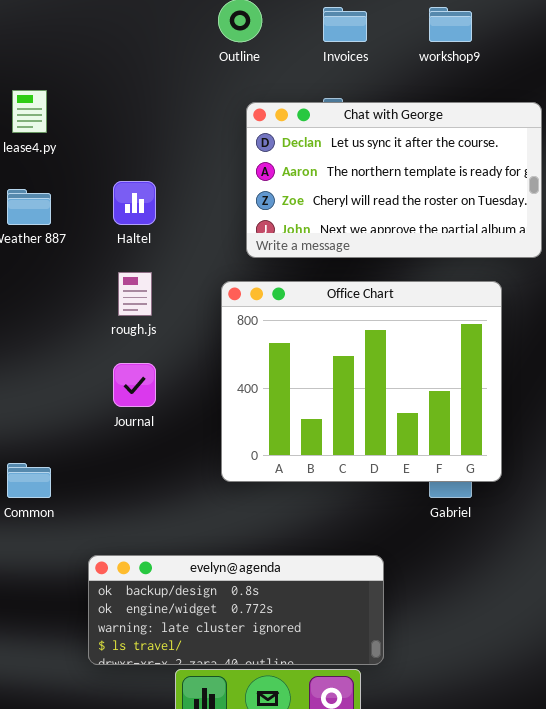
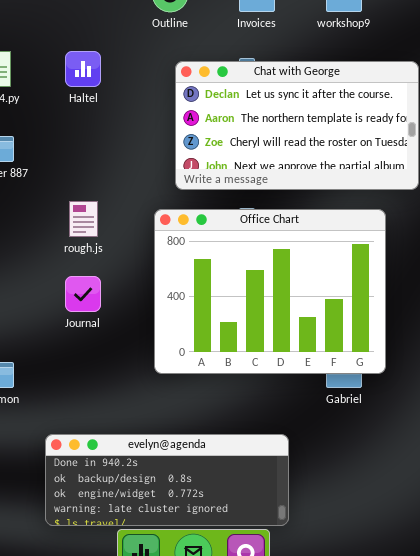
Haltel: [113,181,156,225] -> [65,51,101,87], moved
evelyn@agenda: [88,555,384,665] -> [45,434,289,526], scrolled up 1 row

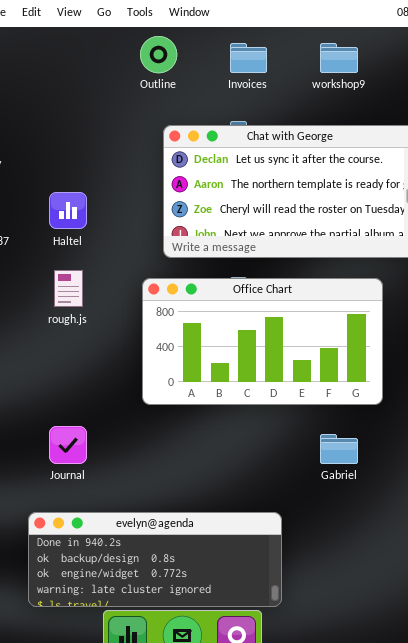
Haltel: [65,51,101,87] -> [49,192,87,229], moved
Office Chart: [154,209,386,374] -> [142,278,383,405], resized
Journal: [65,276,101,312] -> [49,426,87,464], moved

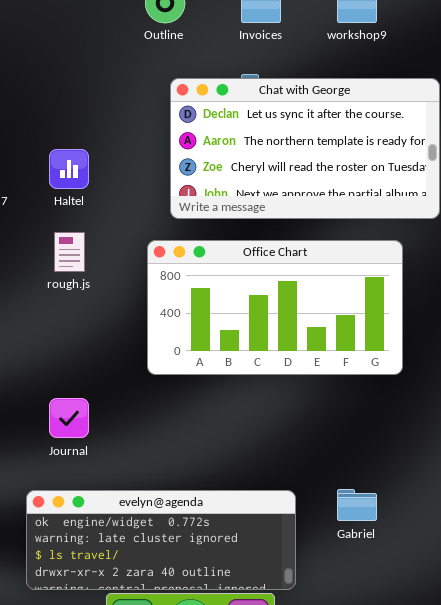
Gabriel: [320,434,358,464] -> [337,489,377,521], moved
evelyn@agenda: [28,512,282,607] -> [26,490,296,590], scrolled down 2 rows

